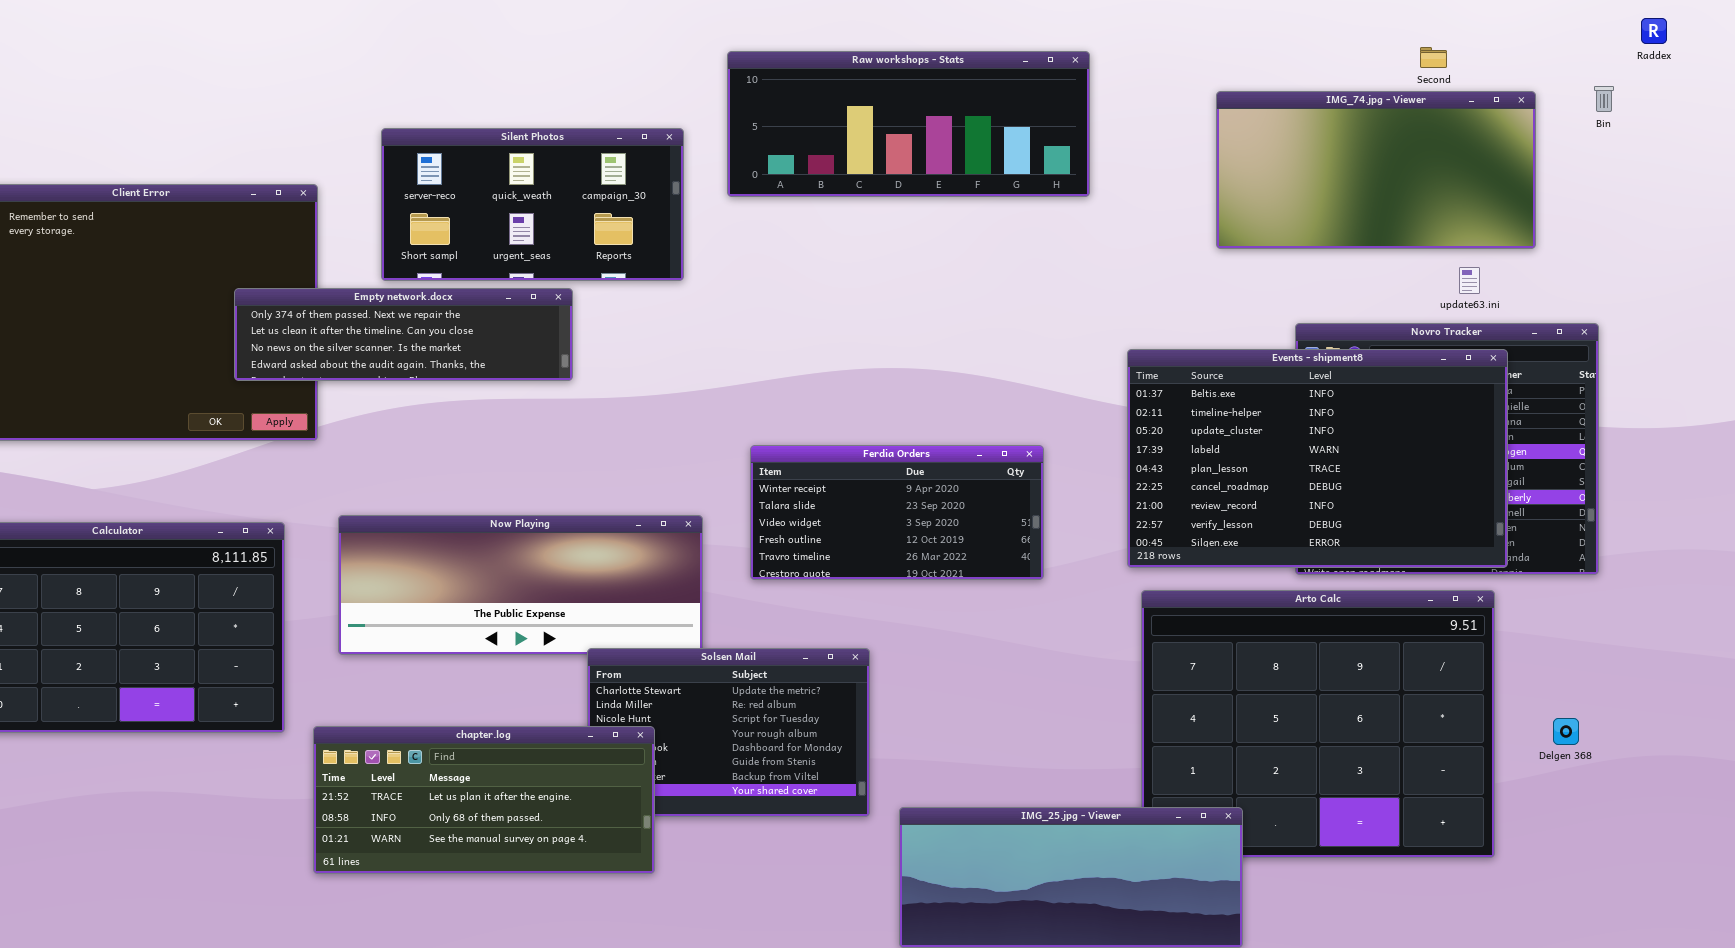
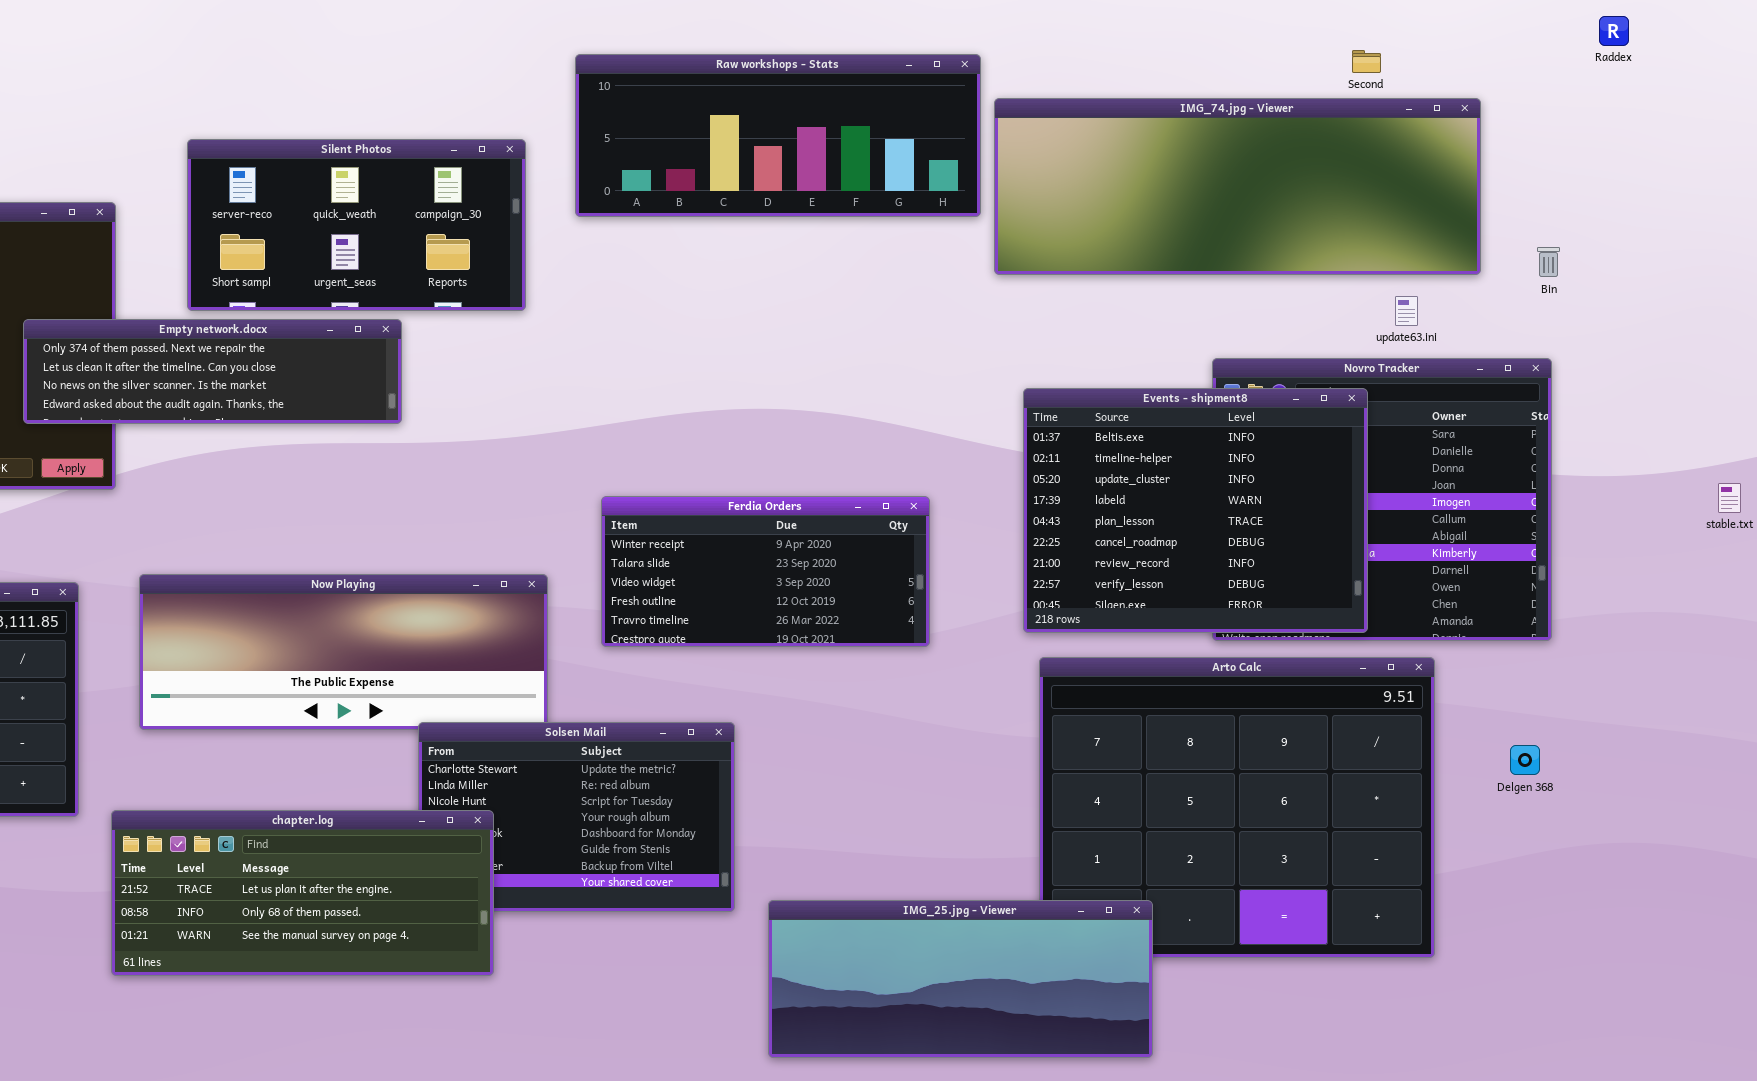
Bin: [1594,86,1614,112] -> [1537,247,1560,277], moved
IMG_74.jpg - Viewer: [1216,91,1536,249] -> [994,98,1481,275], resized
Events - shipment8: [1127,349,1508,568] -> [1023,388,1368,633], resized
Delgen 368: [1553,718,1579,745] -> [1510,745,1540,775], moved

